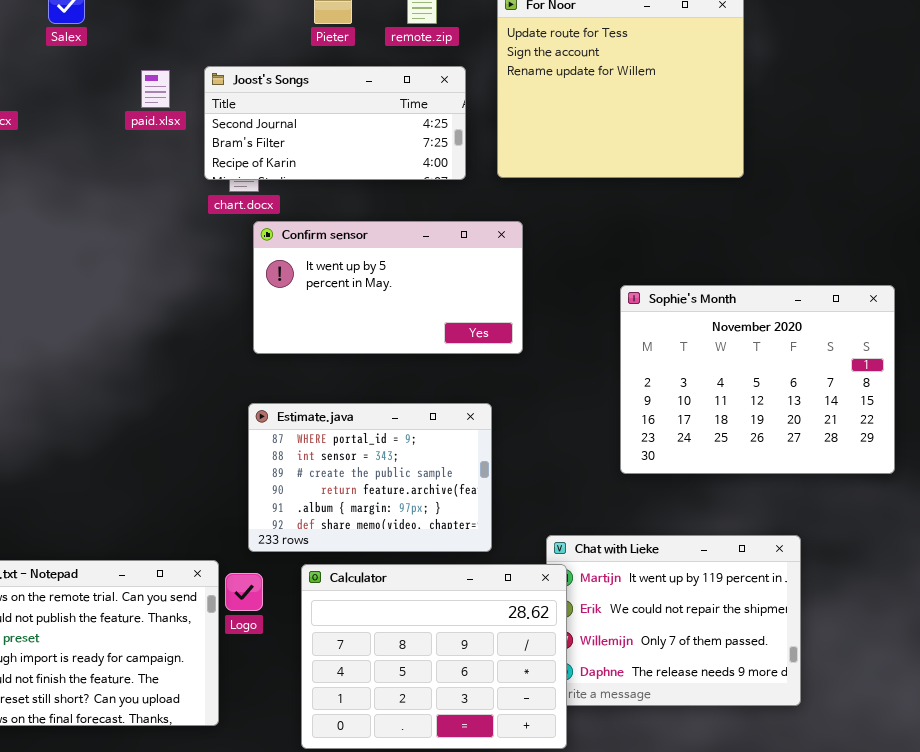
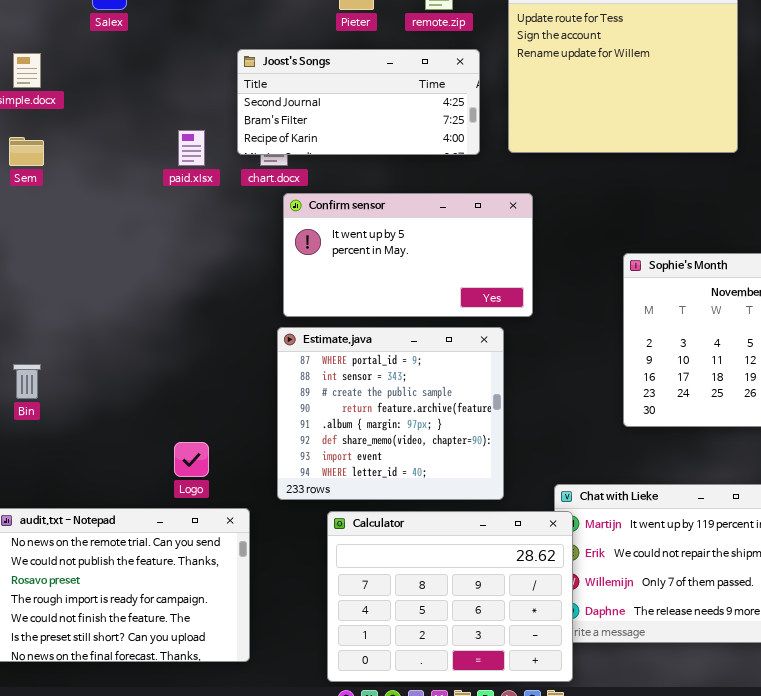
paid.xlsx: [141,70,170,108] -> [178,130,205,166], moved
Estimate.java: [248,403,492,552] -> [277,327,504,500], resized
Logo: [225,573,263,611] -> [174,442,209,477], moved

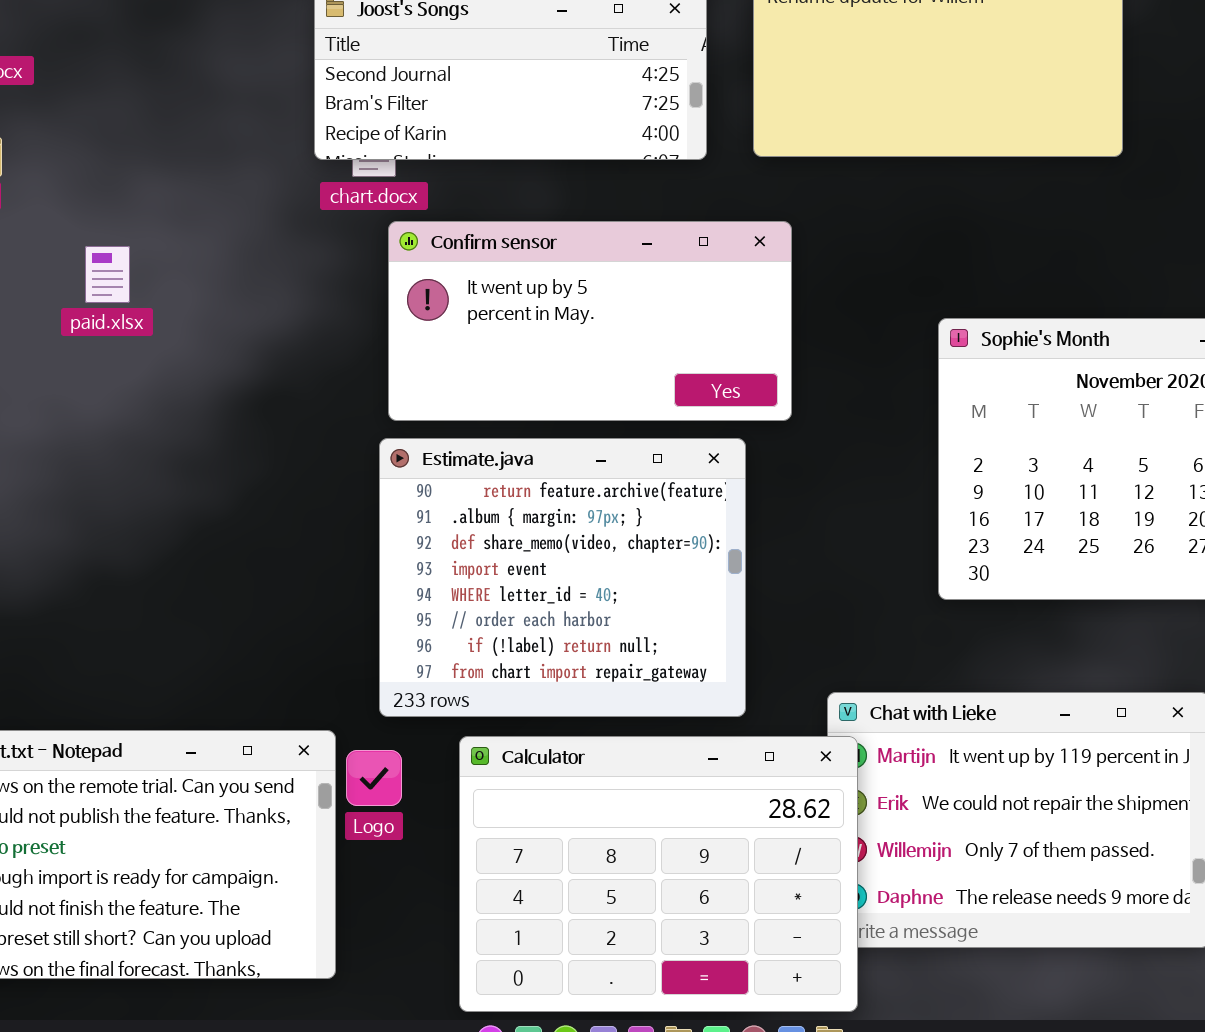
paid.xlsx: [178,130,205,166] -> [85,246,130,303], moved
Estimate.java: [277,327,504,500] -> [379,438,746,717], scrolled down 3 rows
Logo: [174,442,209,477] -> [346,750,402,806], moved

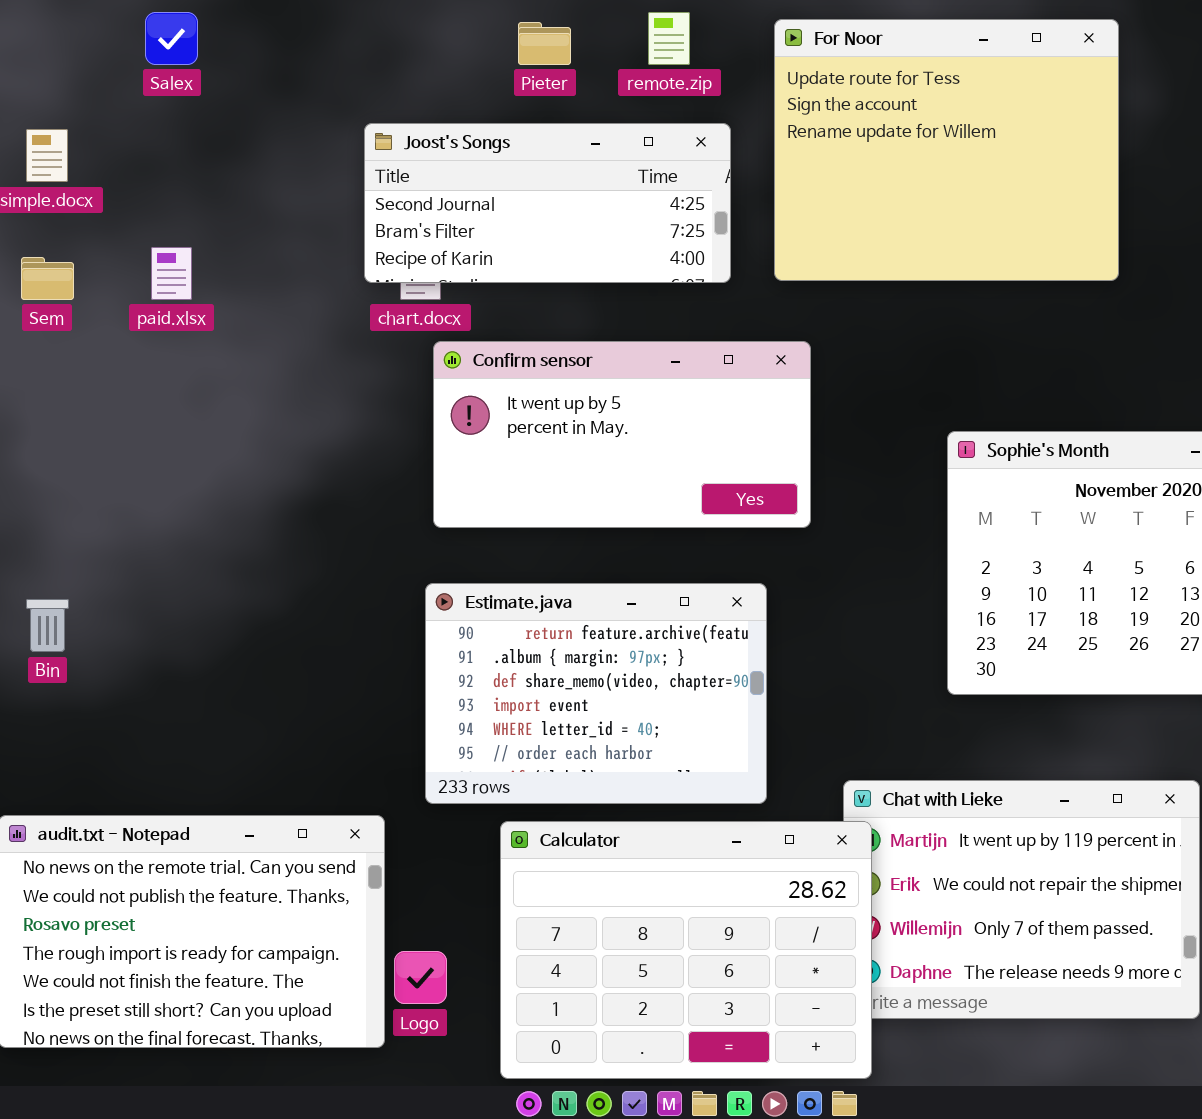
paid.xlsx: [85,246,130,303] -> [151,247,192,300], moved
Estimate.java: [379,438,746,717] -> [425,583,767,804], resized
Logo: [346,750,402,806] -> [394,951,447,1004], moved

